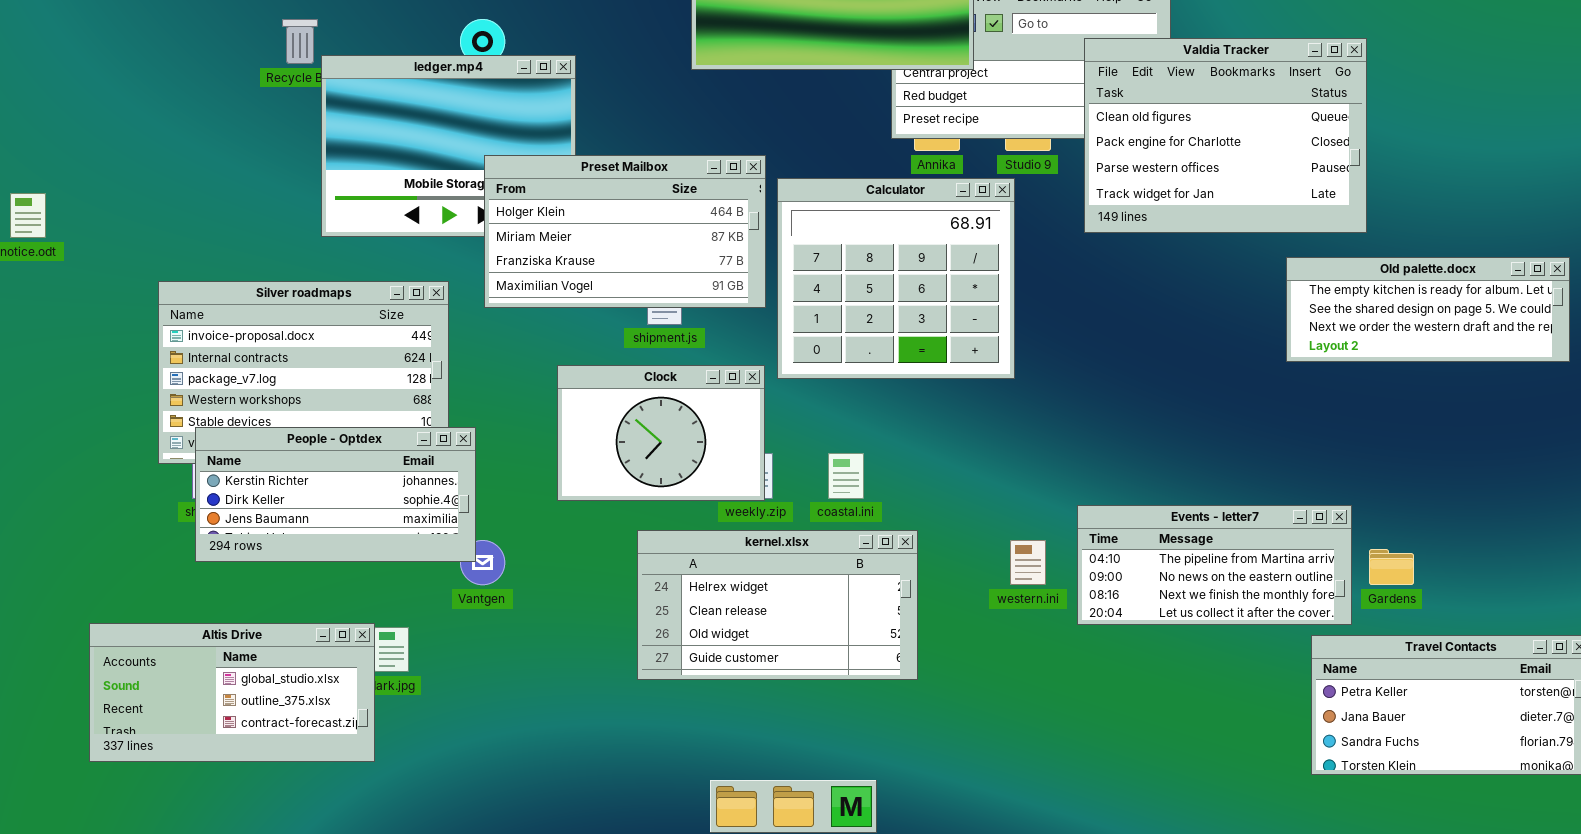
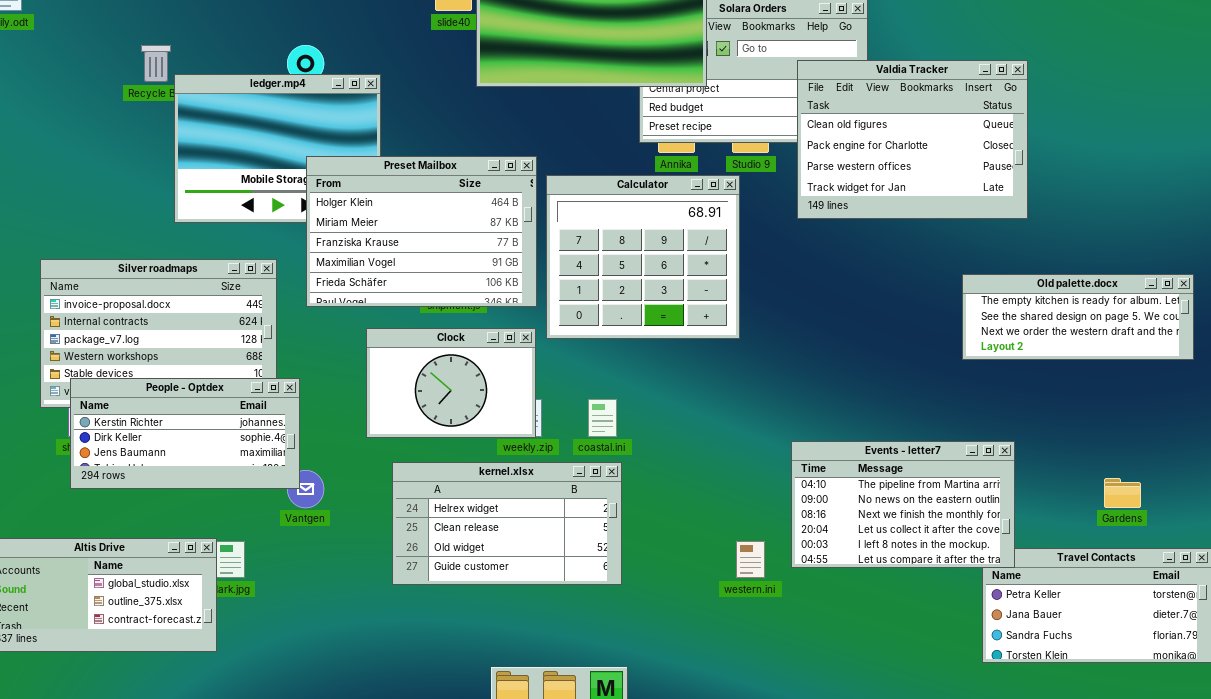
Preset Mailbox: [484,155,766,308] -> [306,156,537,307], resized
Old palette.docx: [1286,257,1570,362] -> [962,274,1194,360], moved
Events - letter7: [1077,505,1352,625] -> [791,441,1015,568], resized
kernel.xlsx: [637,530,918,680] -> [392,462,622,585], moved
western.ini: [1010,540,1046,585] -> [736,541,765,578], moved
Gardens: [1369,549,1414,585] -> [1104,478,1141,508], moved

